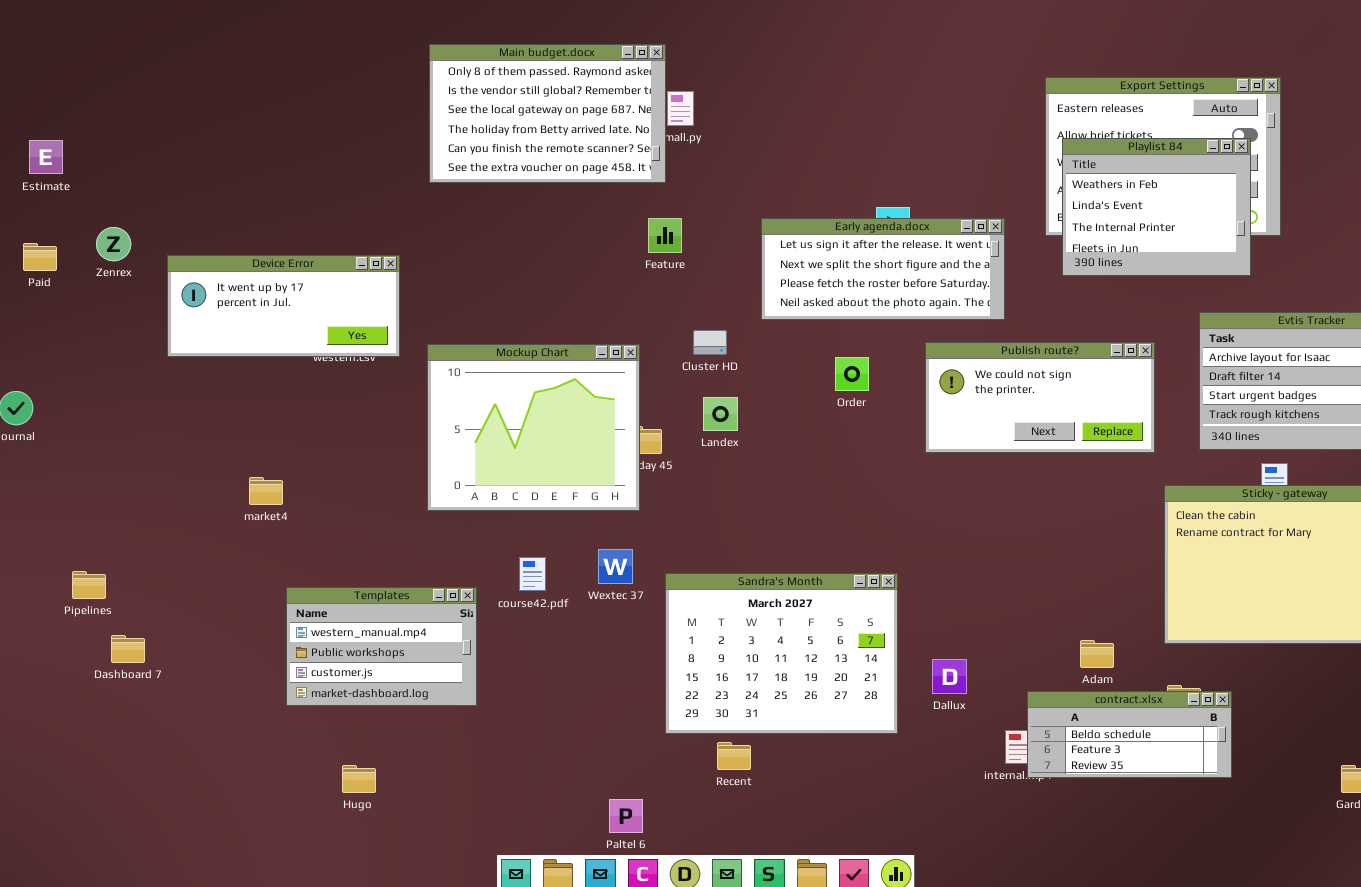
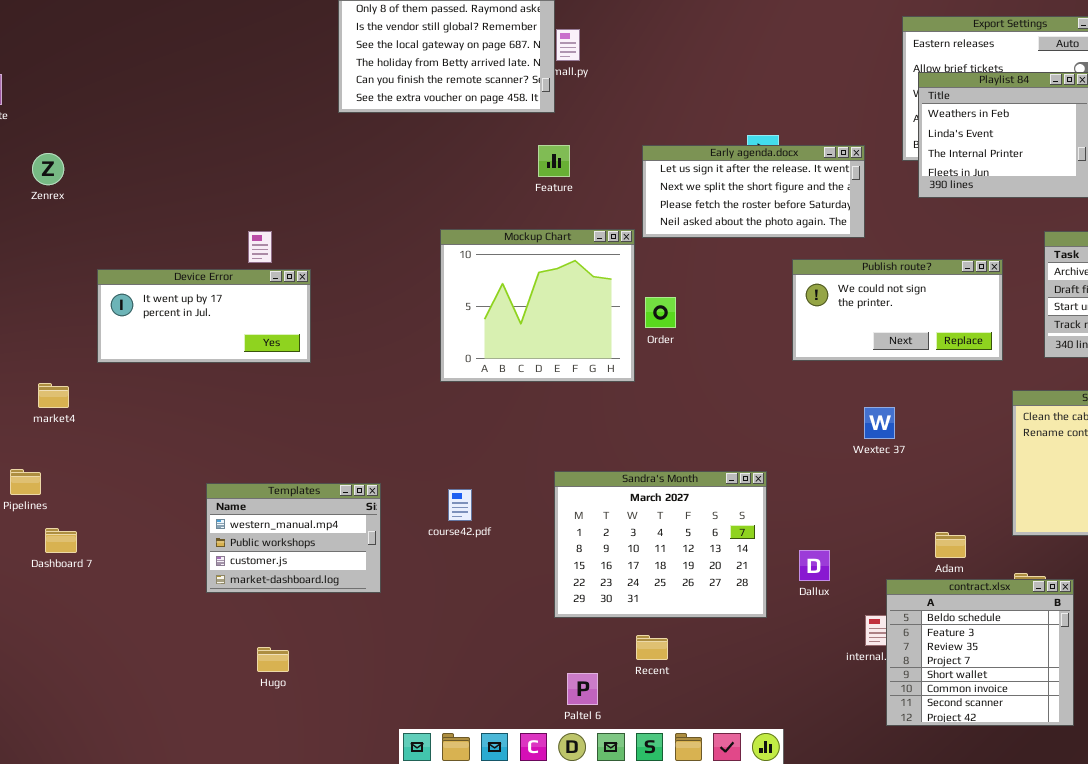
Device Error: [167,255,400,357] -> [97,269,311,363], moved
Mockup Chart: [427,344,640,511] -> [440,229,635,382], moved
Order: [835,357,869,391] -> [645,297,676,328], moved
market4: [249,477,283,505] -> [38,383,69,408], moved
Wextec 37: [598,549,633,584] -> [864,407,895,439], moved
course42.pdf: [519,557,546,591] -> [448,489,472,521], moved
contract.xlsx: [1027,691,1232,778] -> [886,579,1074,726], resized
Recent: [717,742,751,770] -> [636,635,668,660], moved
Paltel 6: [609,799,643,833] -> [567,673,598,705], moved

